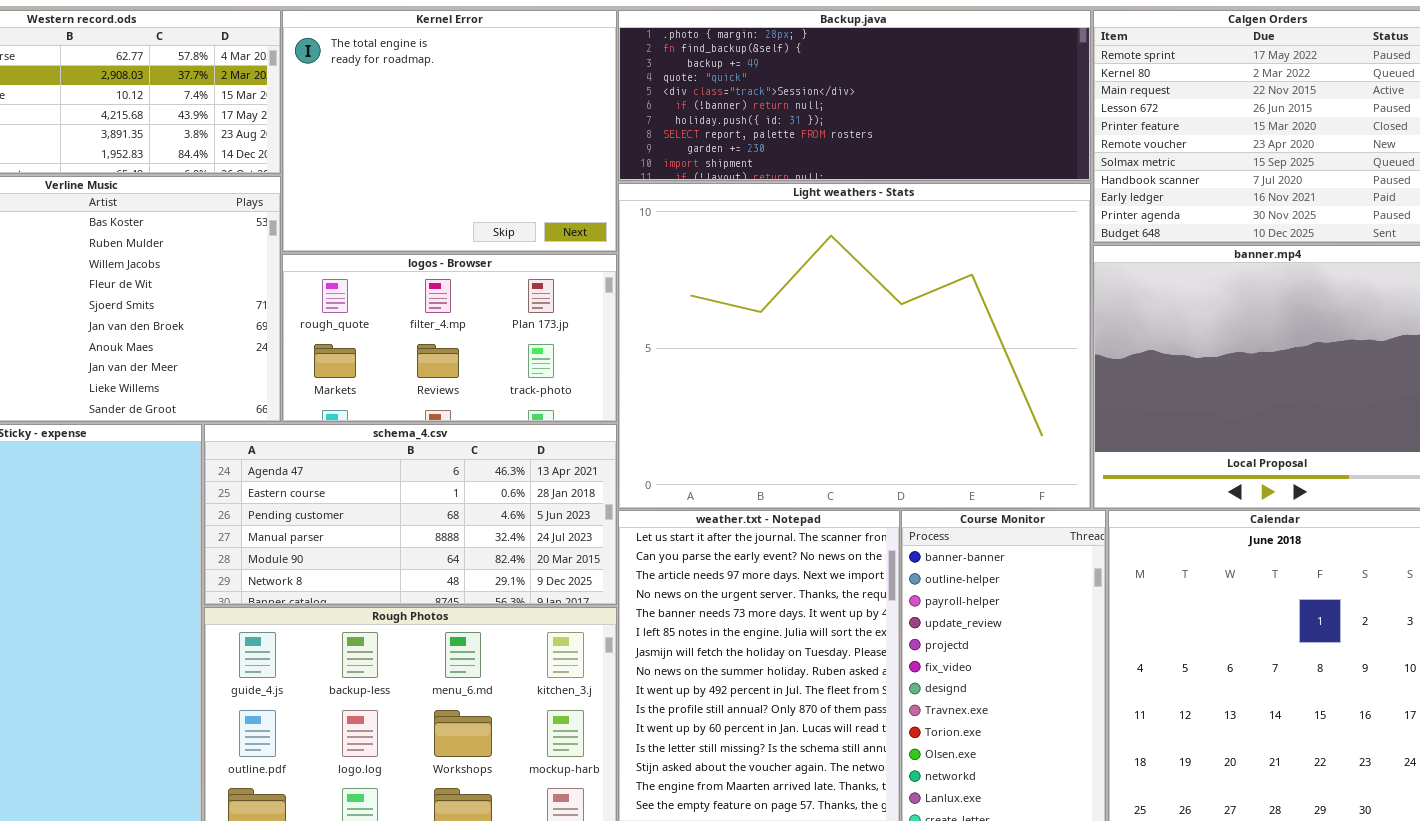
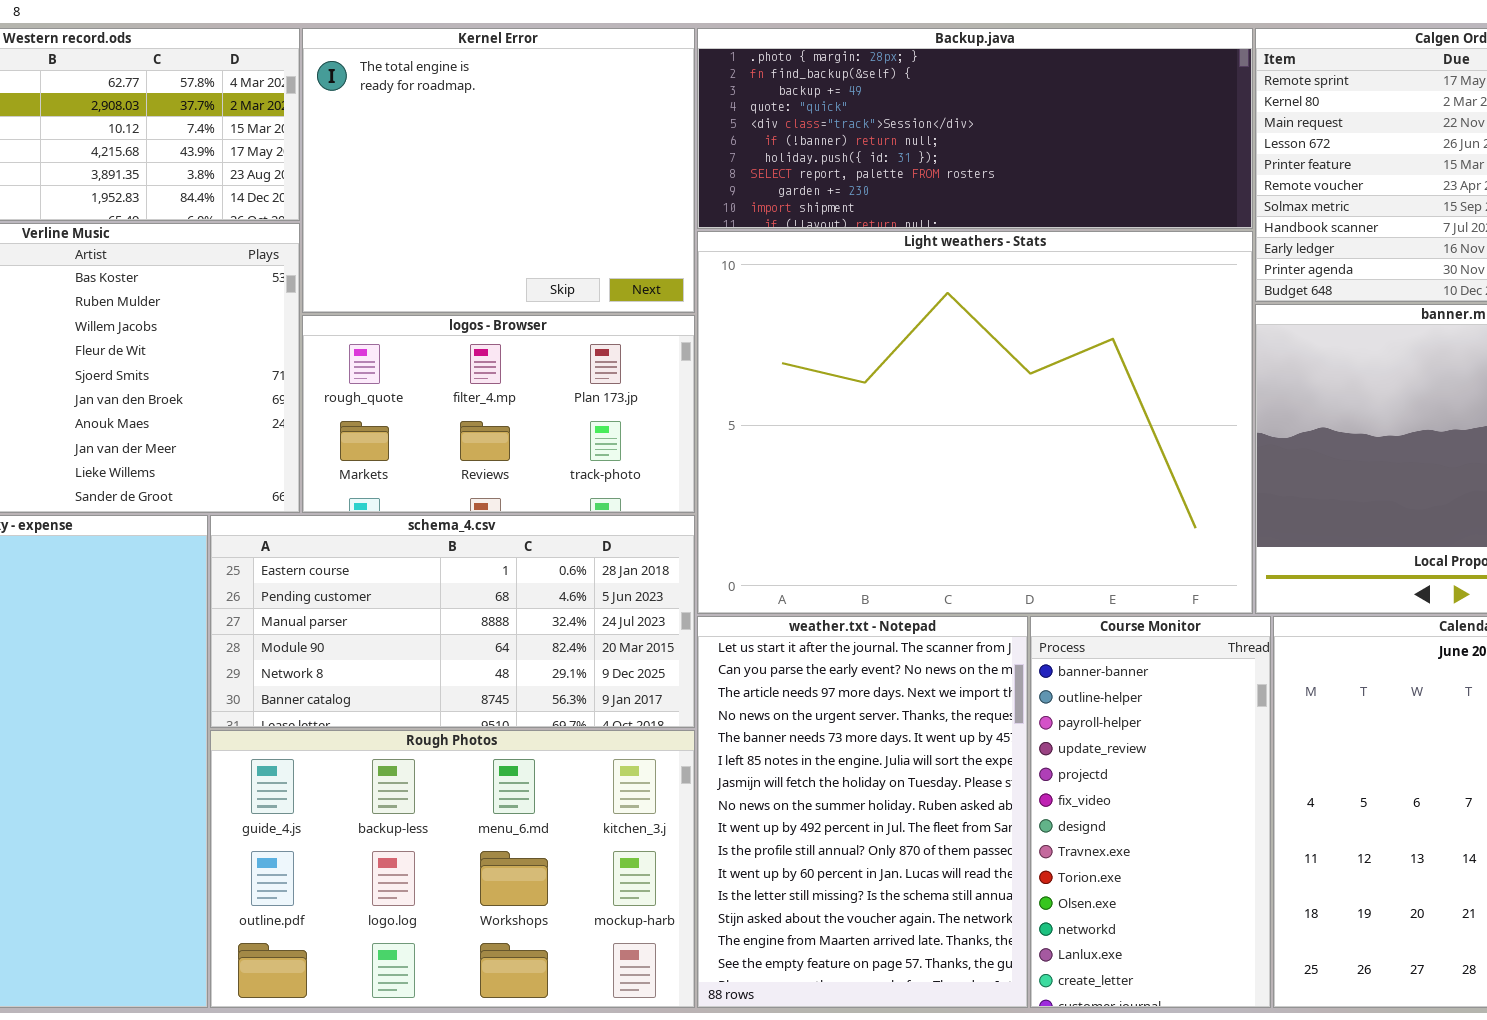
schema_4.csv: [204,424,617,605] -> [210,515,695,728], scrolled down 1 row

